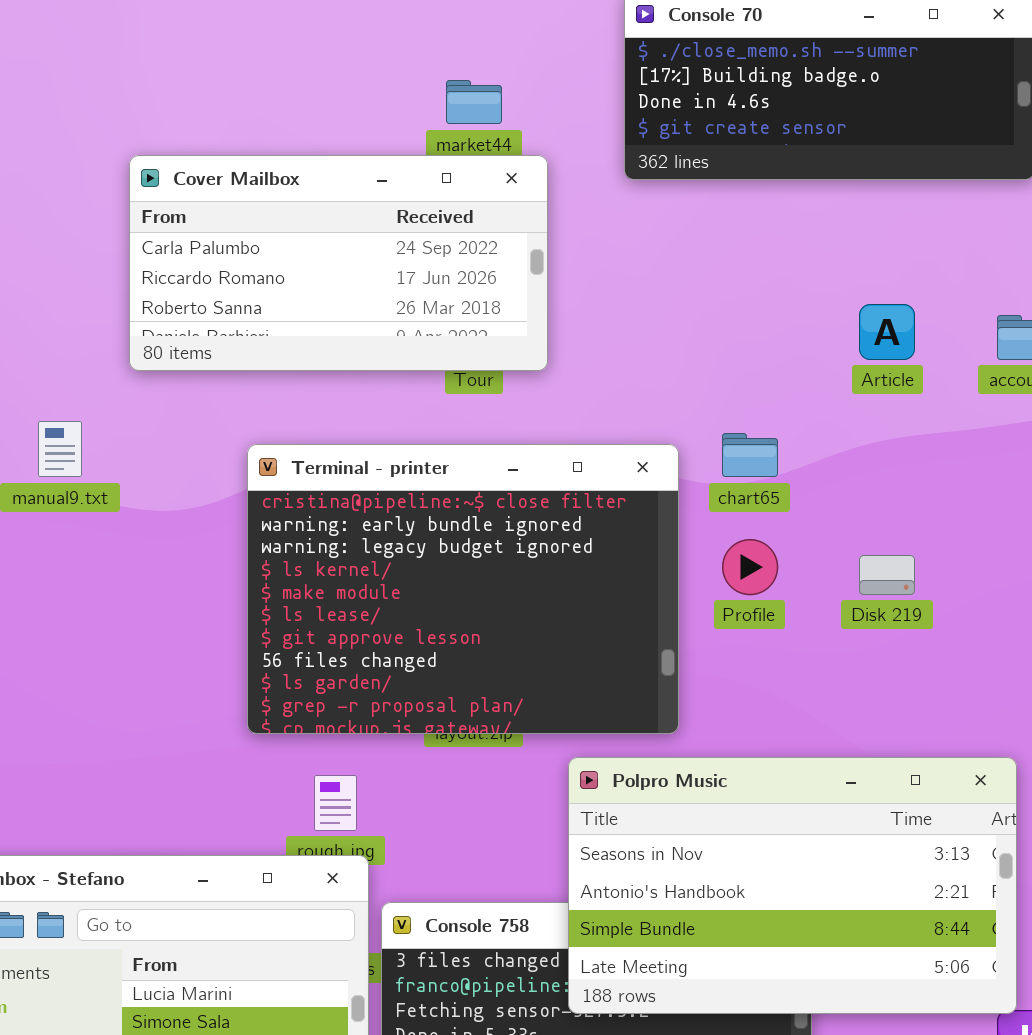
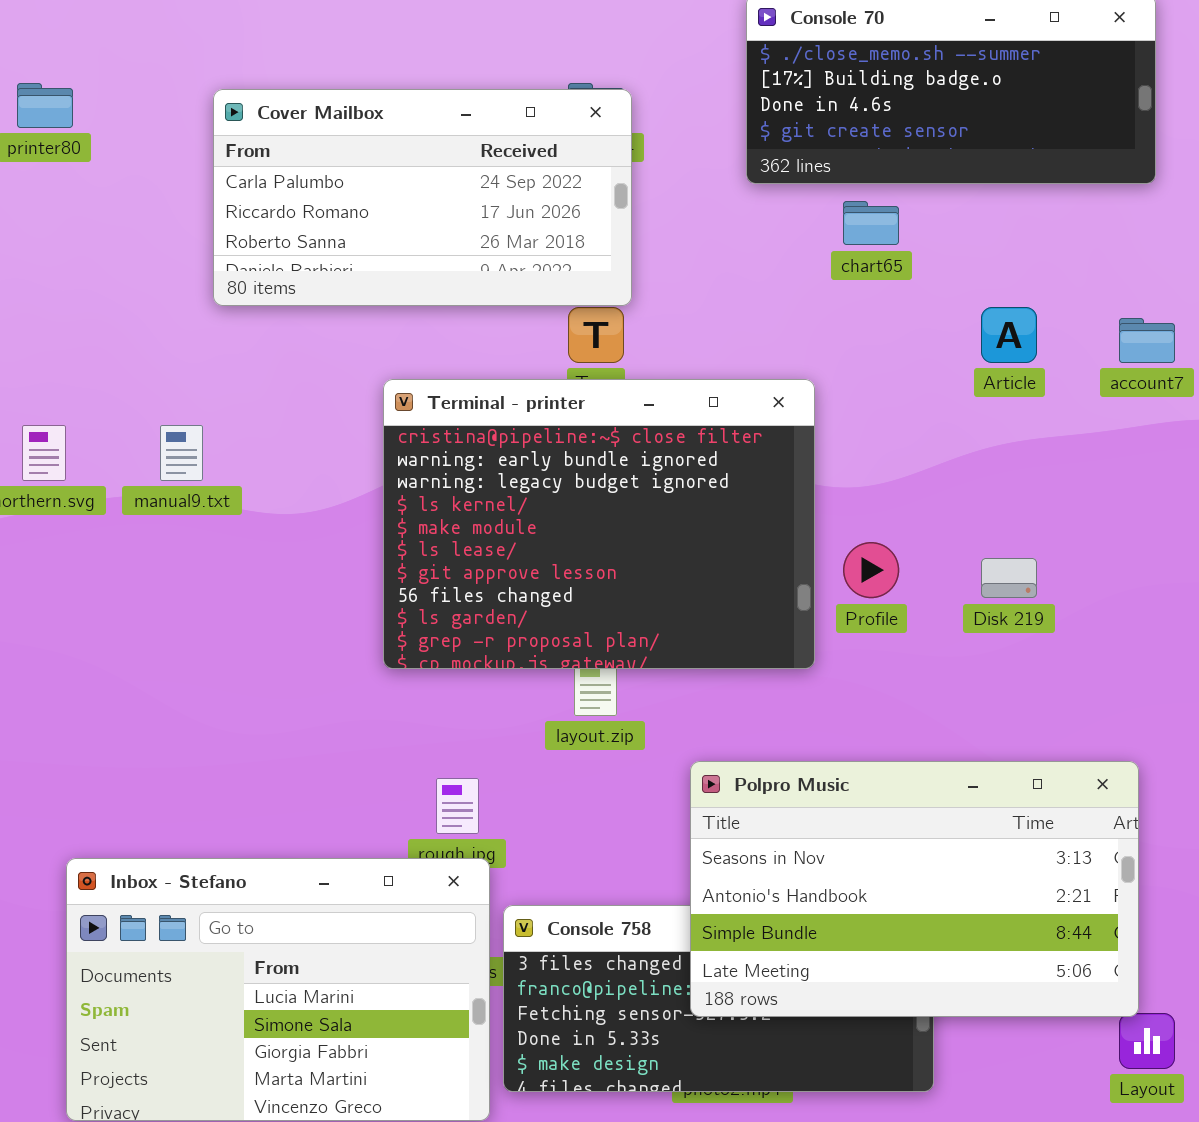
Cover Mailbox: [129,155,548,371] -> [213,89,632,306], moved
chart65: [722,433,778,477] -> [843,201,899,245], moved
Terminal - printer: [247,444,679,734] -> [383,379,815,669], moved

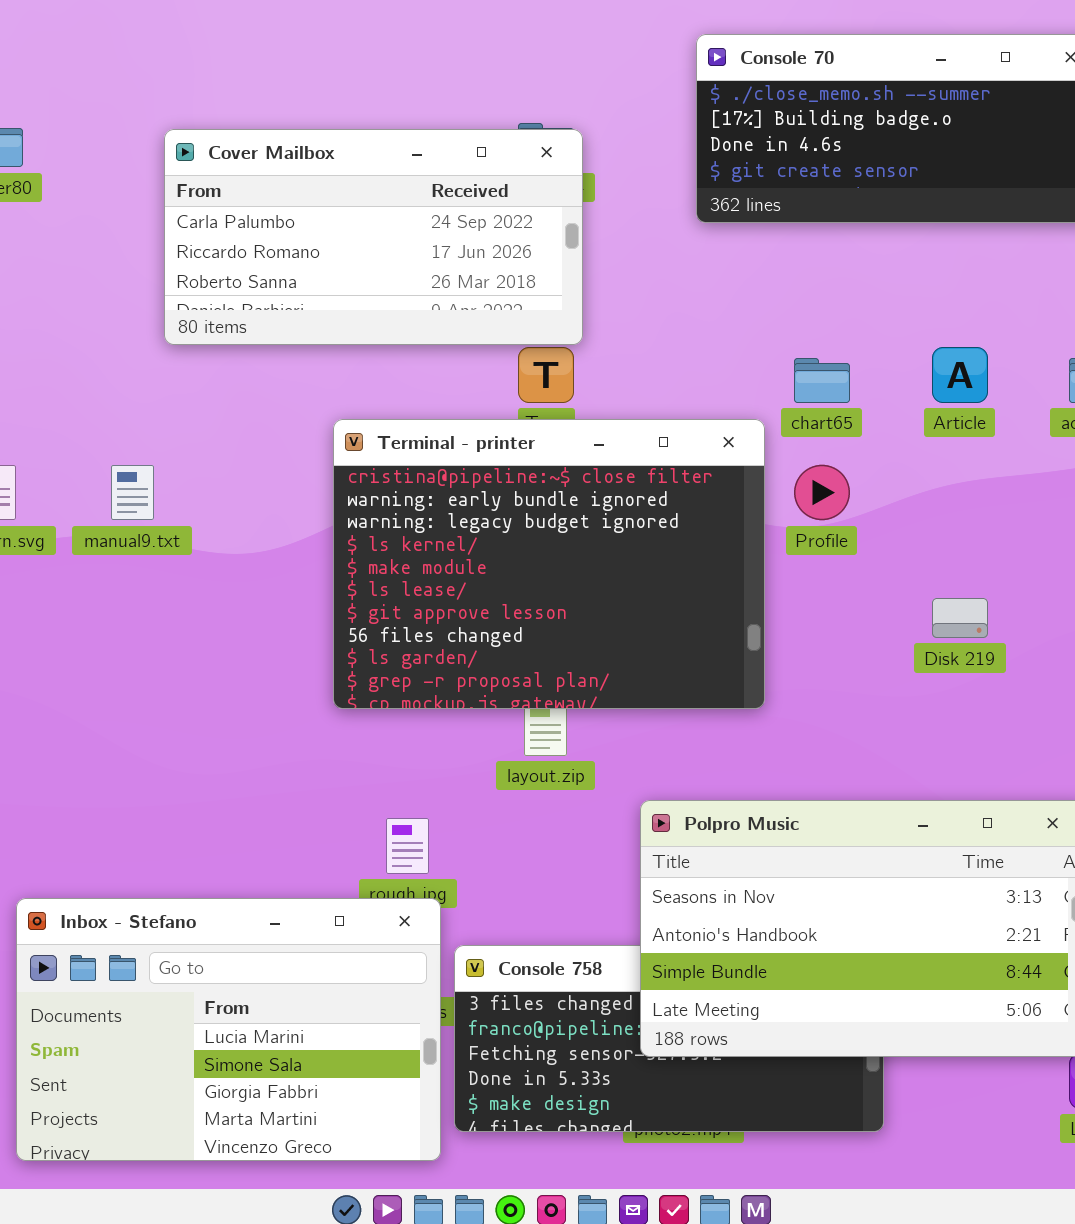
chart65: [843,201,899,245] -> [794,358,850,403], moved
Profile: [843,542,899,598] -> [794,465,850,520], moved

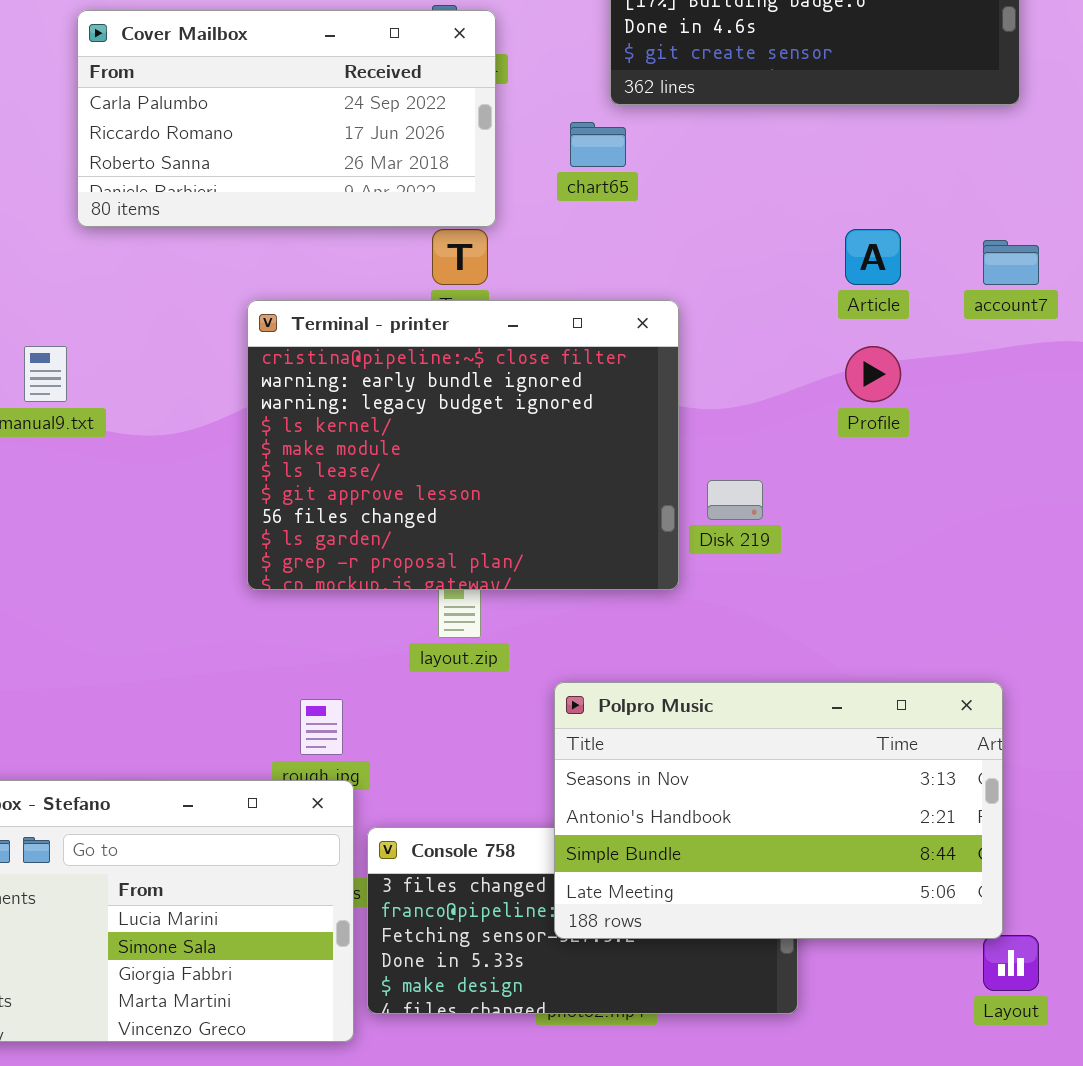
chart65: [794,358,850,403] -> [570,122,626,167], moved
Profile: [794,465,850,520] -> [845,346,901,402], moved
Disk 219: [932,598,988,638] -> [707,480,763,520], moved

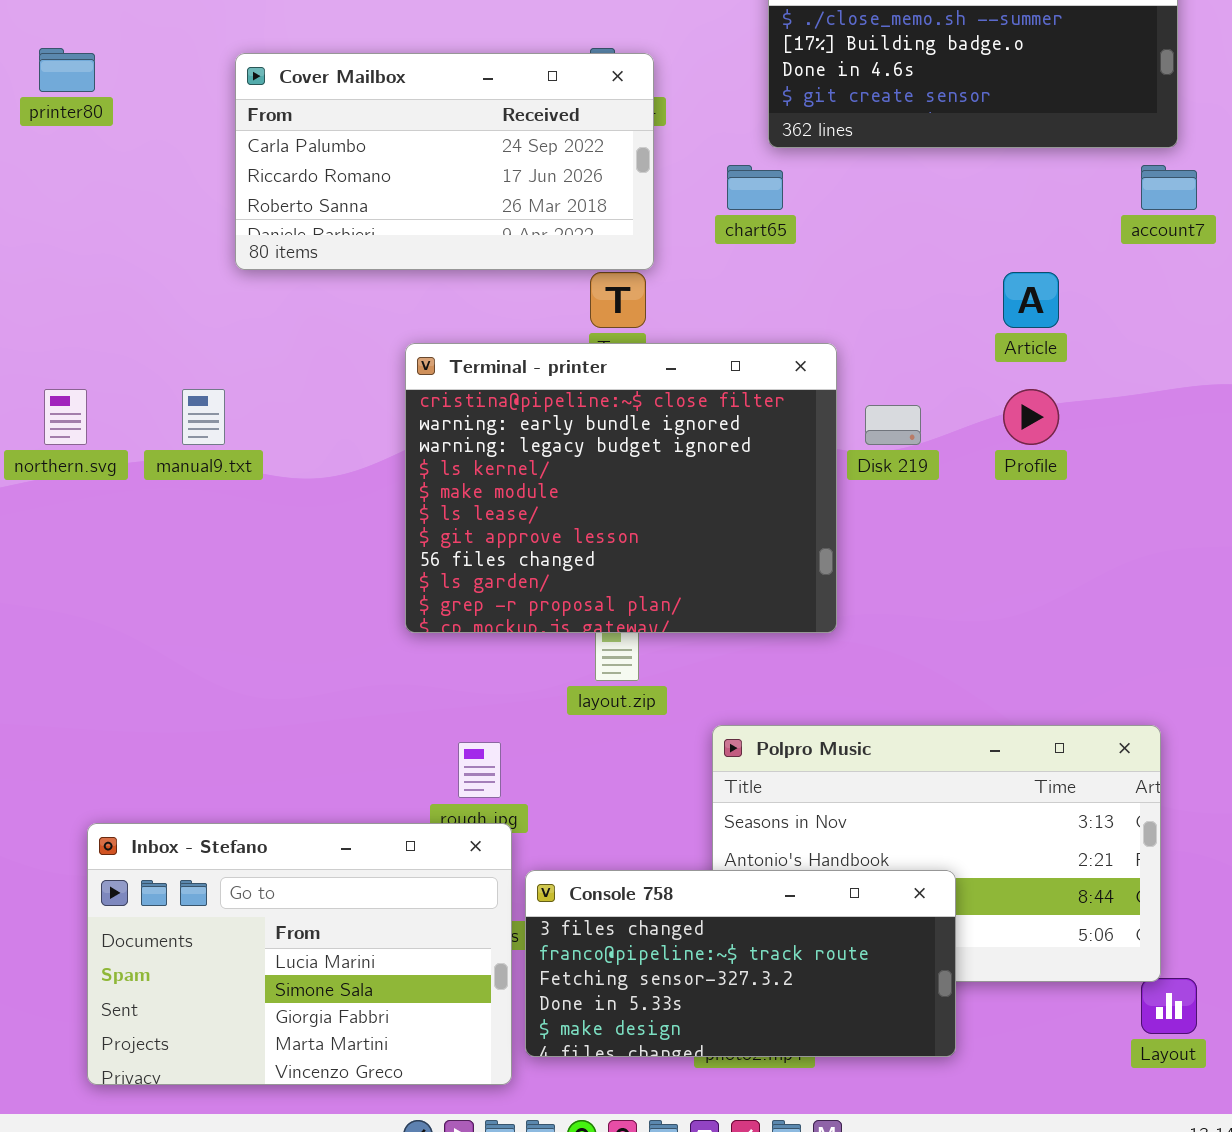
account7: [983,240,1039,285] -> [1141,165,1197,210], moved
Disk 219: [707,480,763,520] -> [865,405,921,445], moved
Console 758: [367,827,798,1014] -> [525,870,956,1057], raised

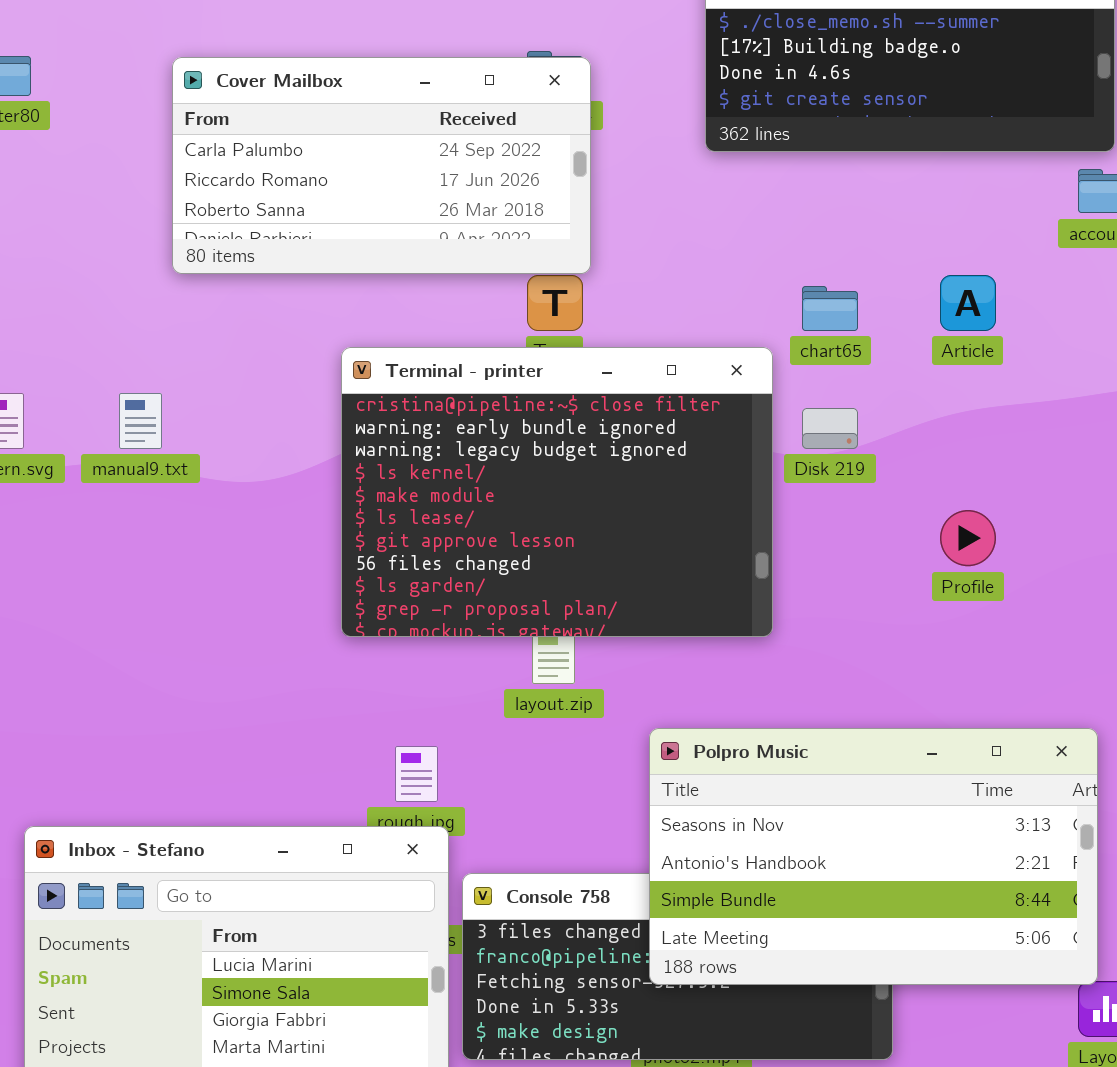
chart65: [727,165,783,210] -> [802,286,858,331], moved
Profile: [1003,389,1059,445] -> [940,510,996,566], moved
Polpro Music: [712,725,1161,982] -> [649,728,1098,985], raised

